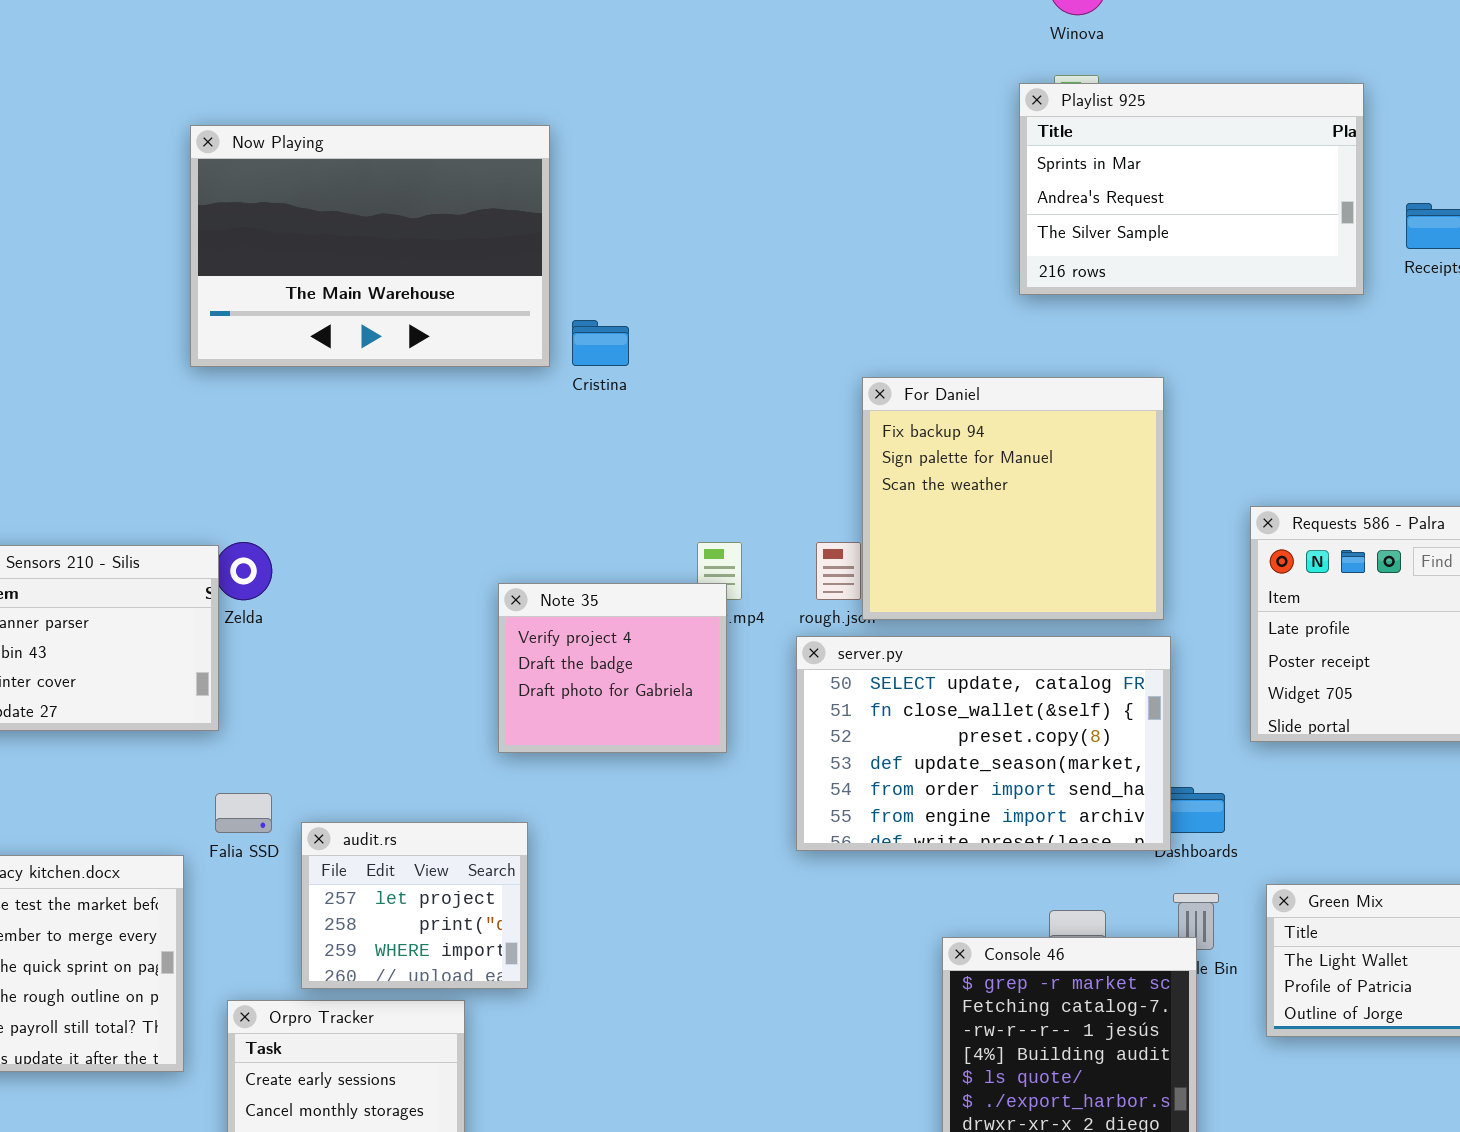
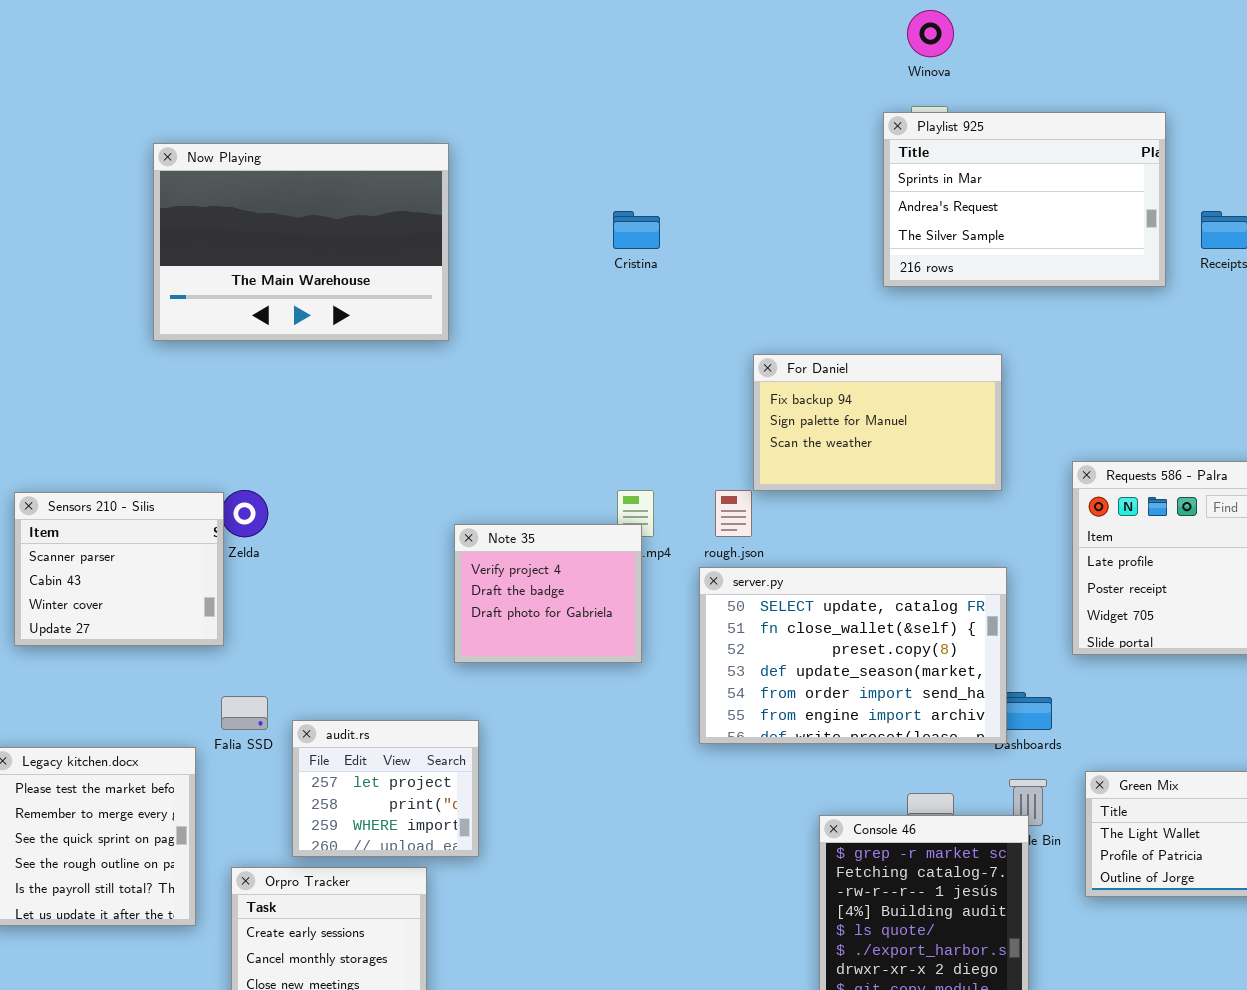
Now Playing: [190,125,550,367] -> [153,143,449,341], moved
Cristina: [572,320,629,366] -> [613,211,660,249], moved
For Daniel: [862,377,1164,620] -> [753,354,1002,491], resized

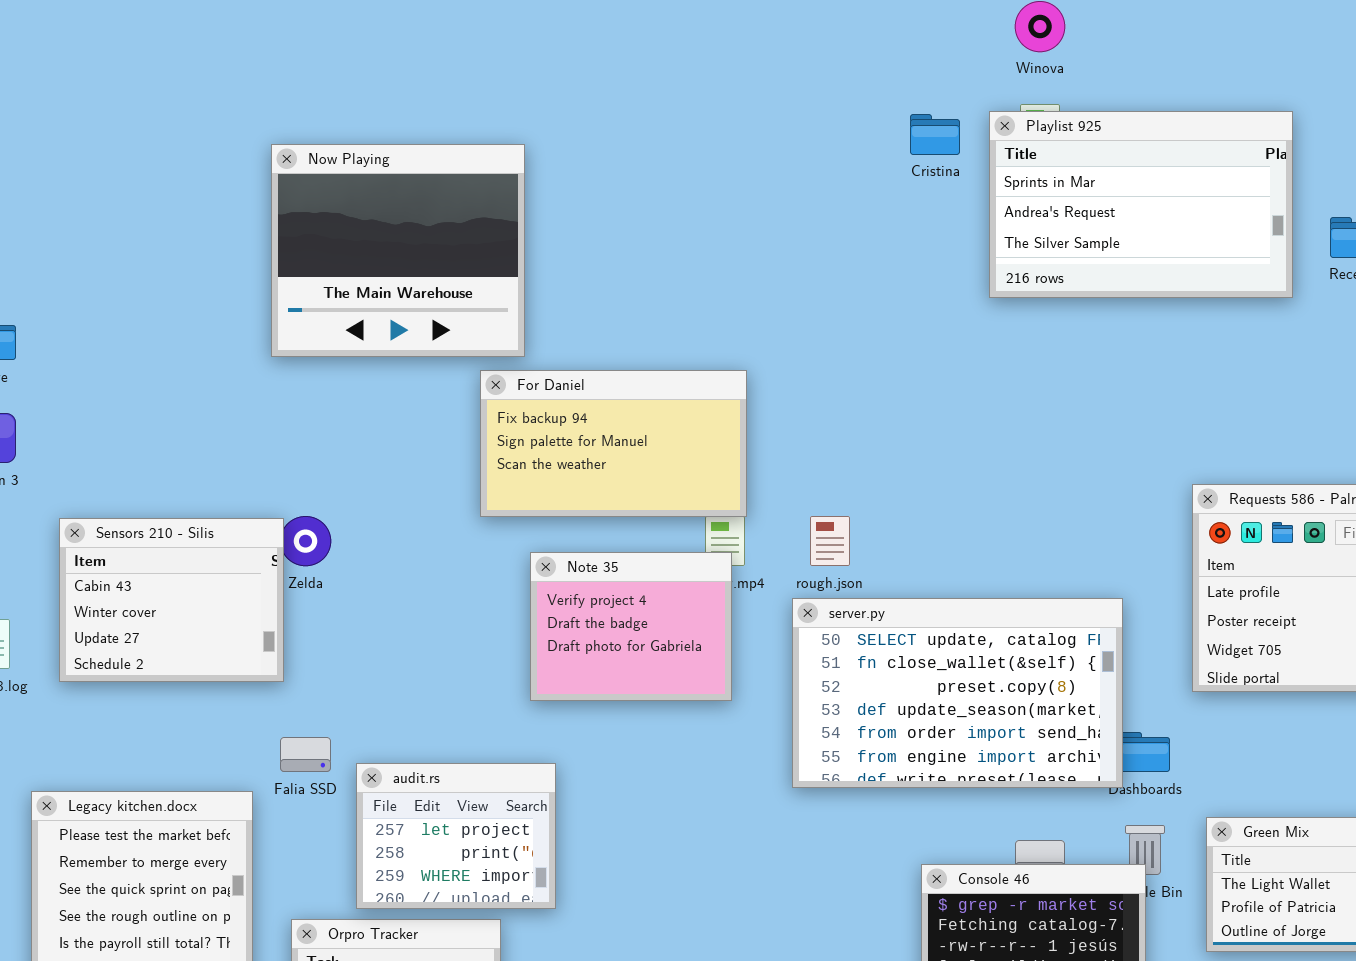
Now Playing: [153,143,449,341] -> [271,144,525,357], resized
Cristina: [613,211,660,249] -> [910,114,960,155], moved
For Daniel: [753,354,1002,491] -> [480,370,747,517], moved
Sensors 210 - Silis: [14,492,224,646] -> [59,518,284,682], scrolled down 1 row

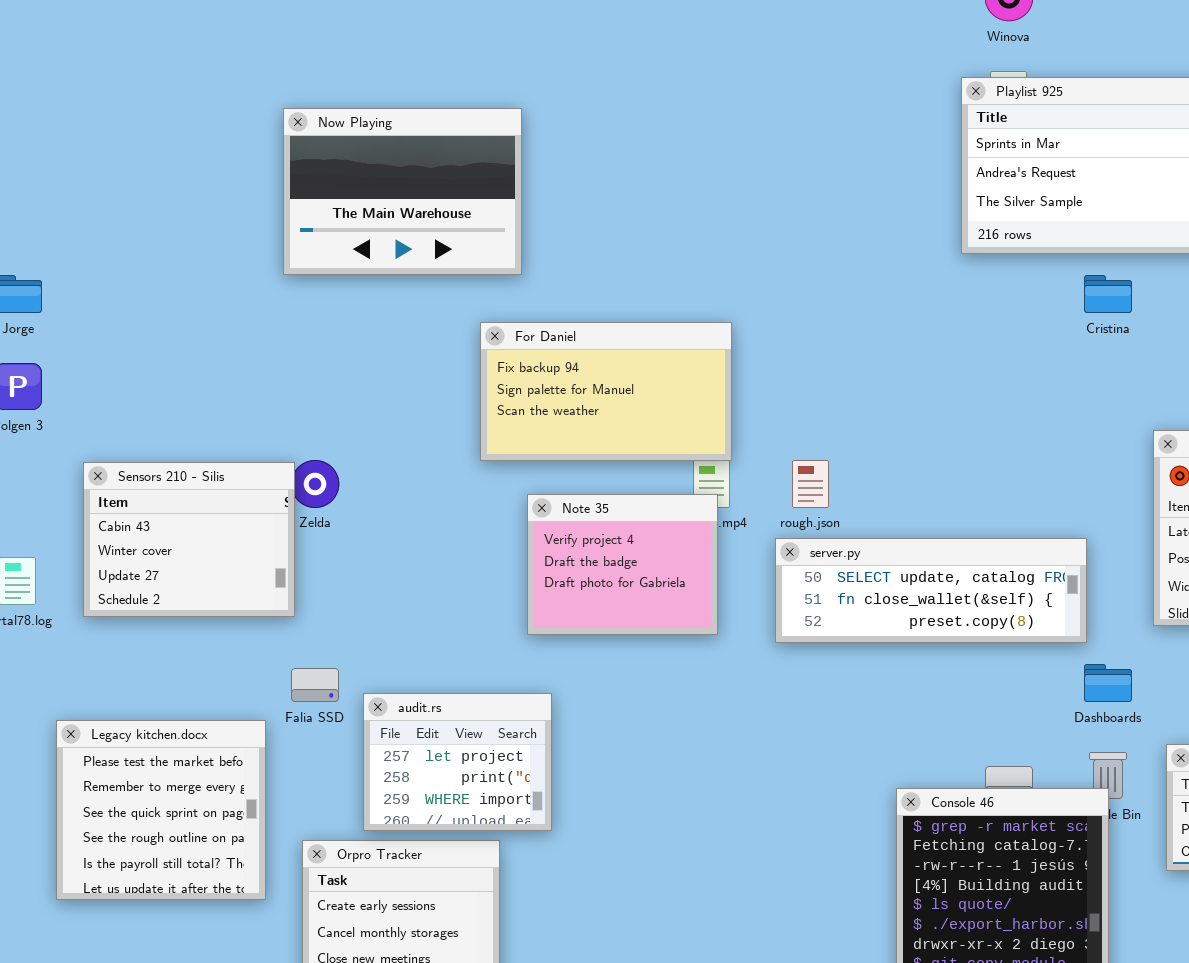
Cristina: [910,114,960,155] -> [1084,275,1132,313], moved
Now Playing: [271,144,525,357] -> [283,108,522,275], resized
server.py: [792,598,1123,788] -> [775,538,1087,643], resized

